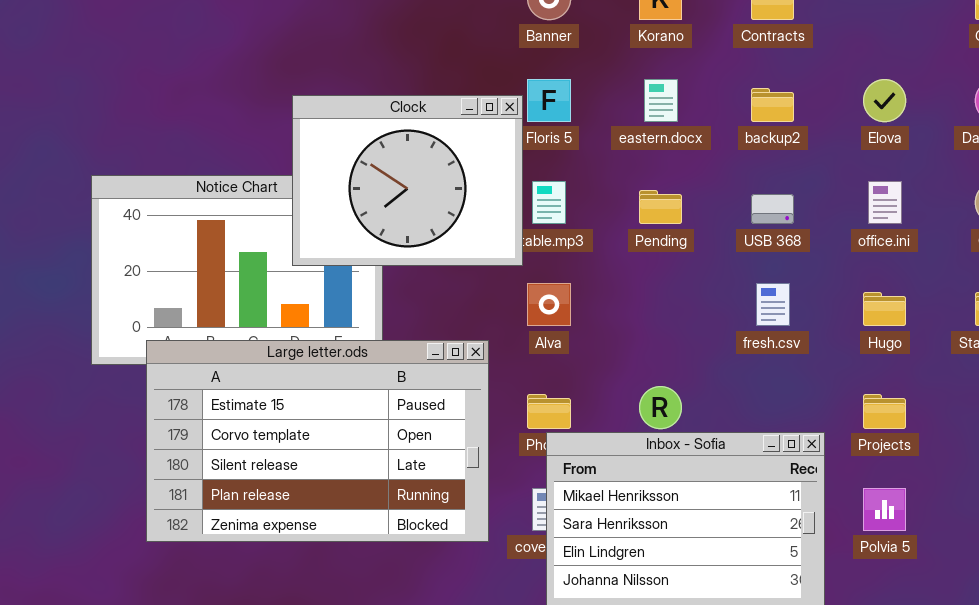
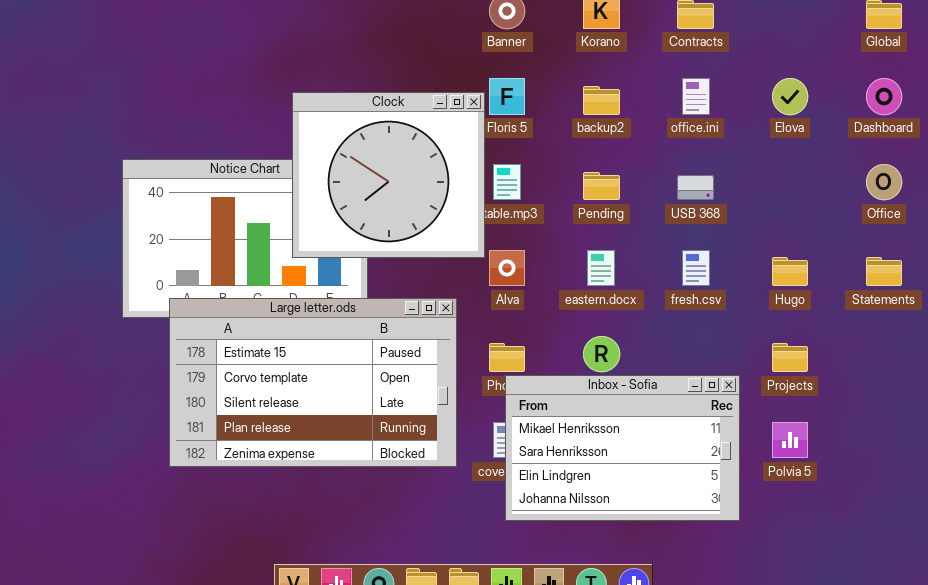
eastern.docx: [644,79,678,122] -> [587,250,615,286], moved
backup2: [751,88,794,122] -> [583,86,620,115], moved
Clock: [292,95,523,266] -> [292,92,485,258], resized
office.ini: [868,181,902,224] -> [682,78,710,115], moved

